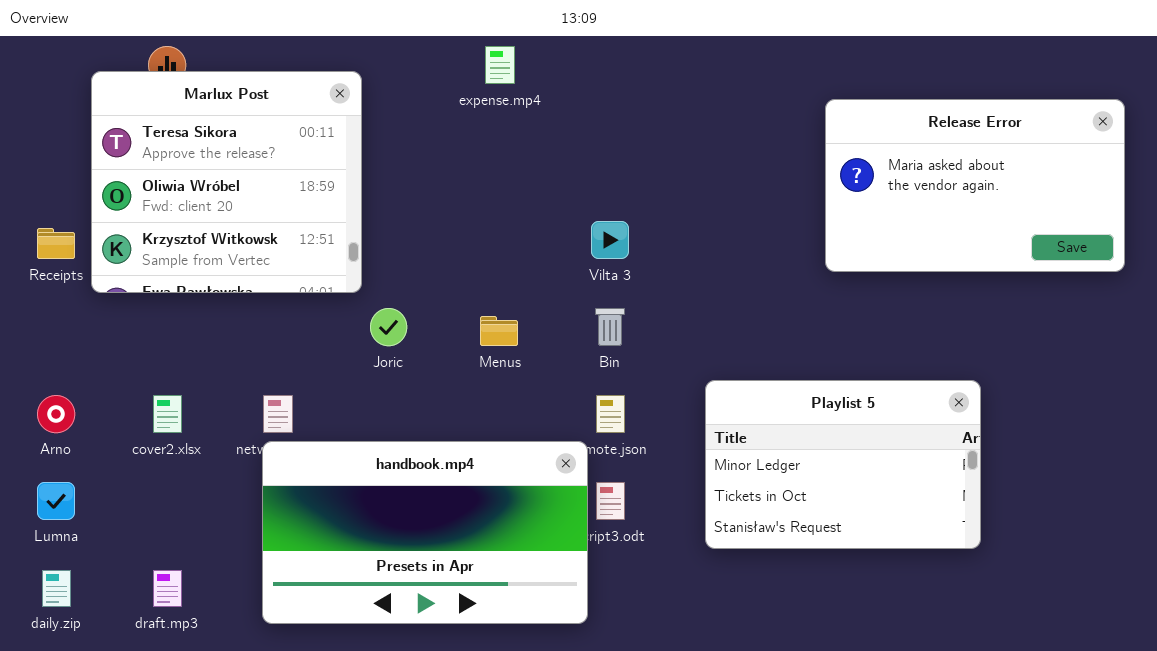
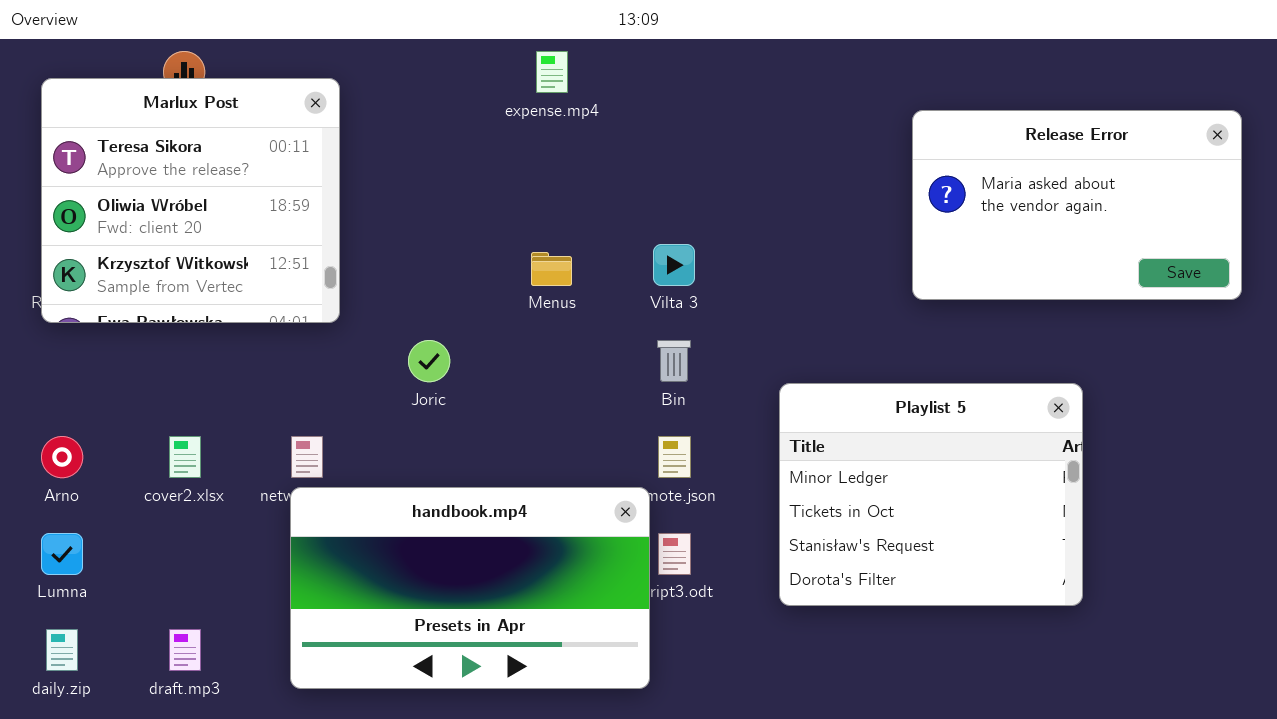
Marlux Post: [91,71,362,293] -> [41,78,340,323], moved
Menus: [480,316,518,346] -> [531,252,572,286], moved
Playlist 5: [705,380,981,549] -> [779,383,1083,606], resized

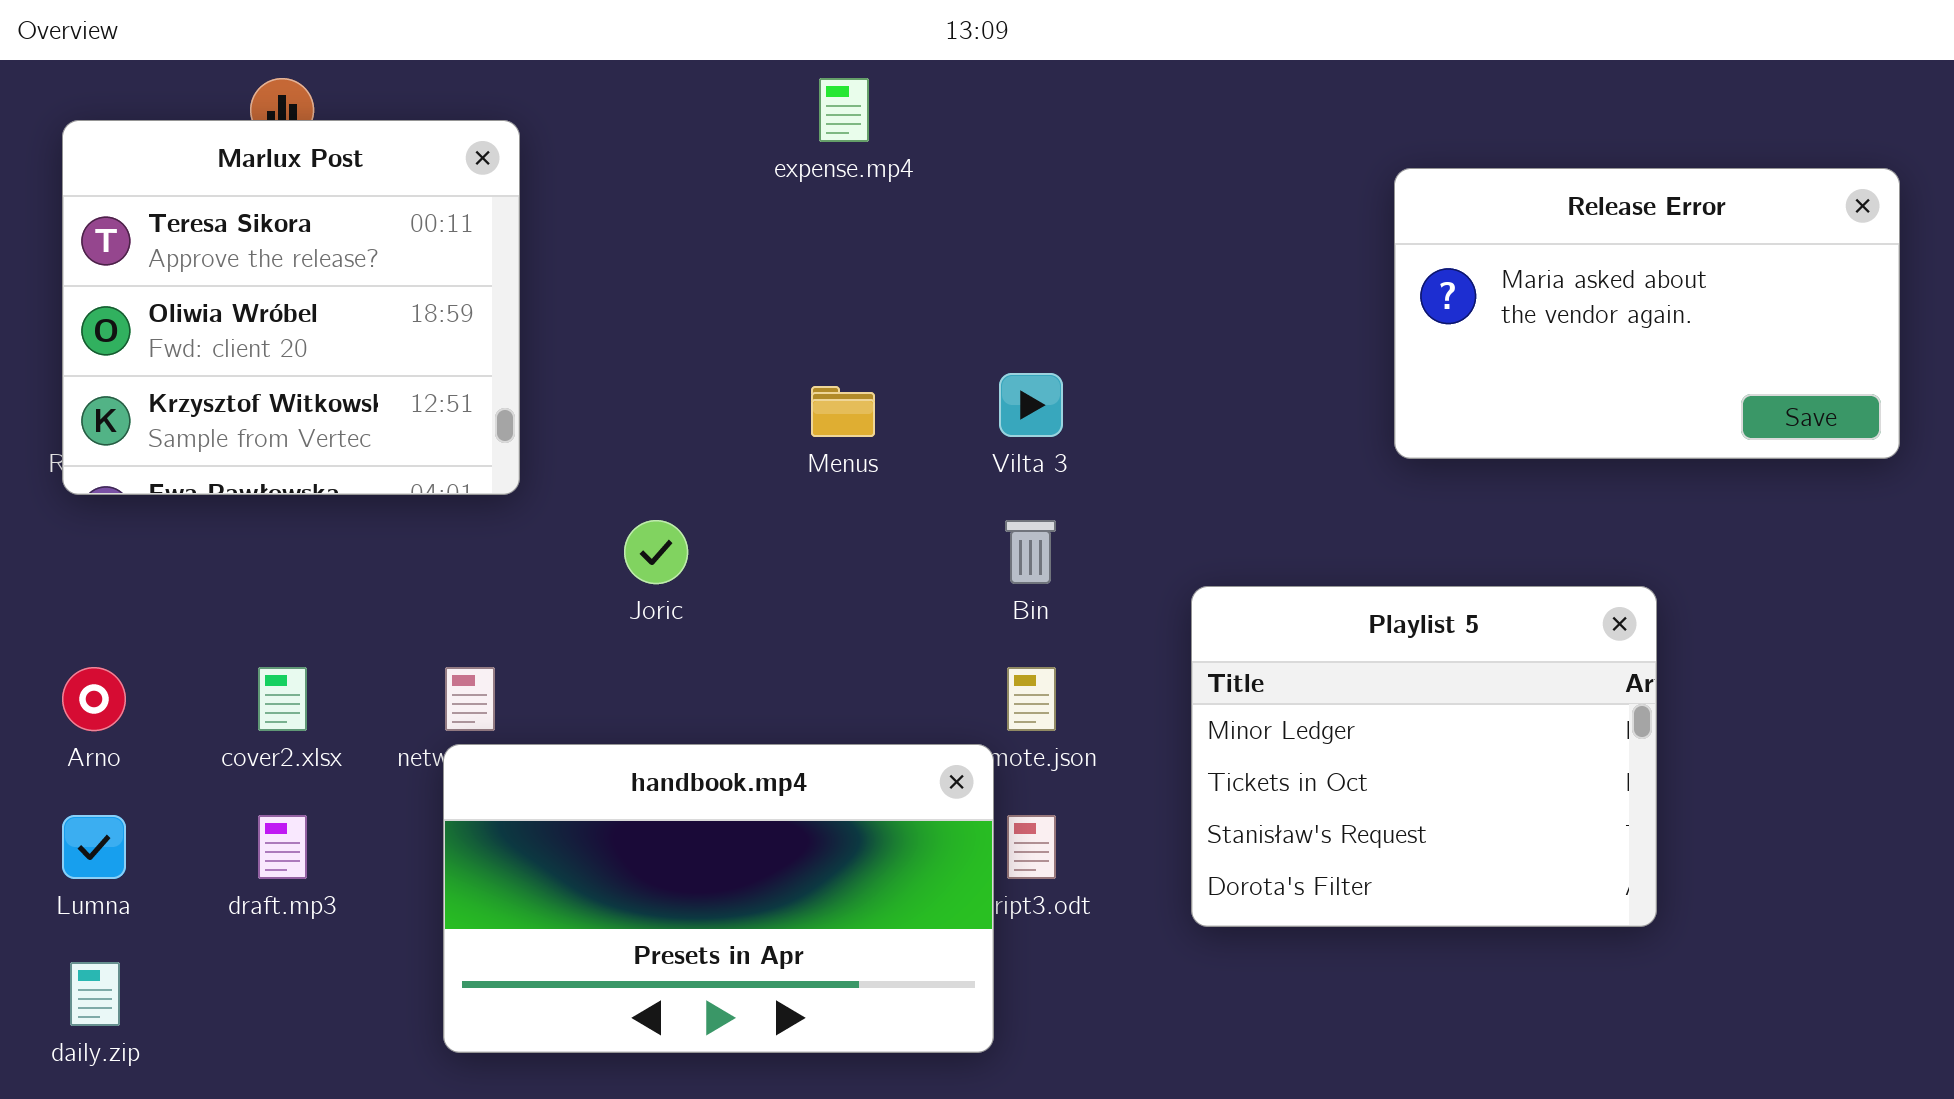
draft.mp3: [169,629,201,671] -> [258,815,307,879], moved

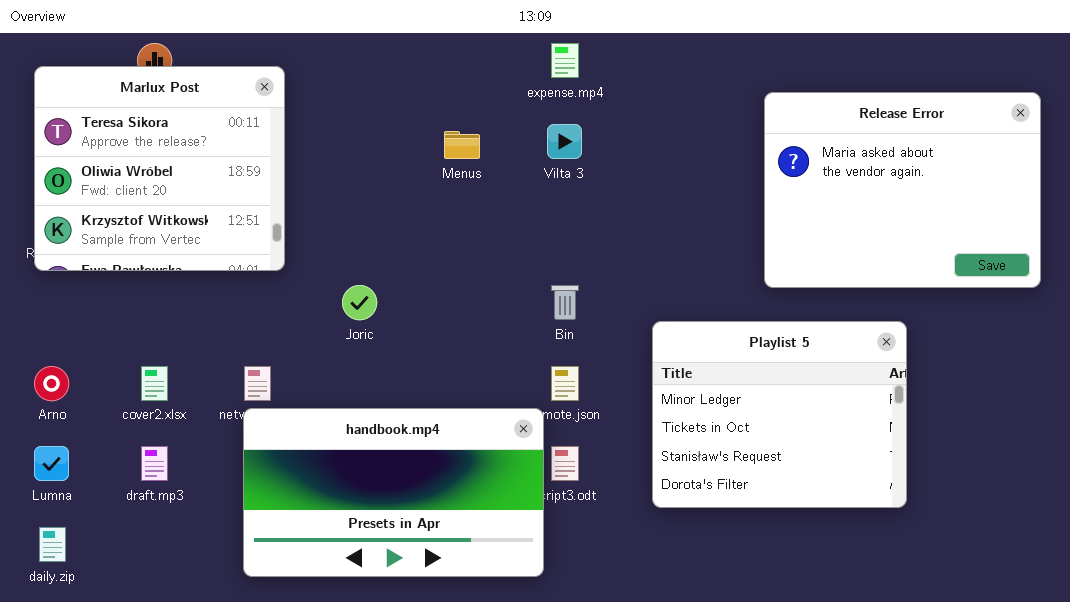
expense.mp4: [819,78,869,142] -> [551,43,579,78], moved
Release Error: [1394,168,1900,459] -> [764,92,1041,288], resized
Vilta 3: [999,373,1063,437] -> [547,124,582,159], moved
Menus: [811,386,875,437] -> [444,131,480,159], moved

